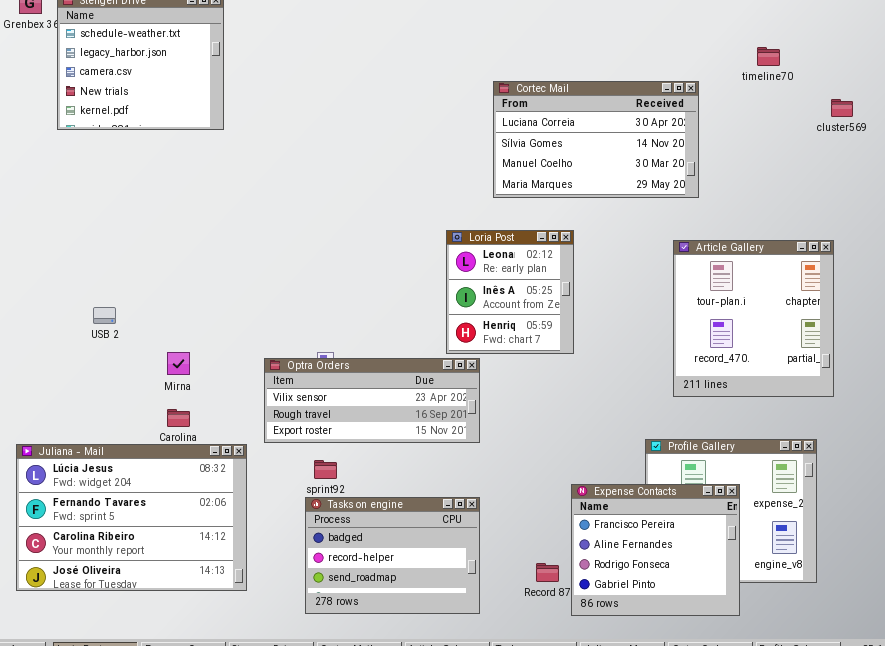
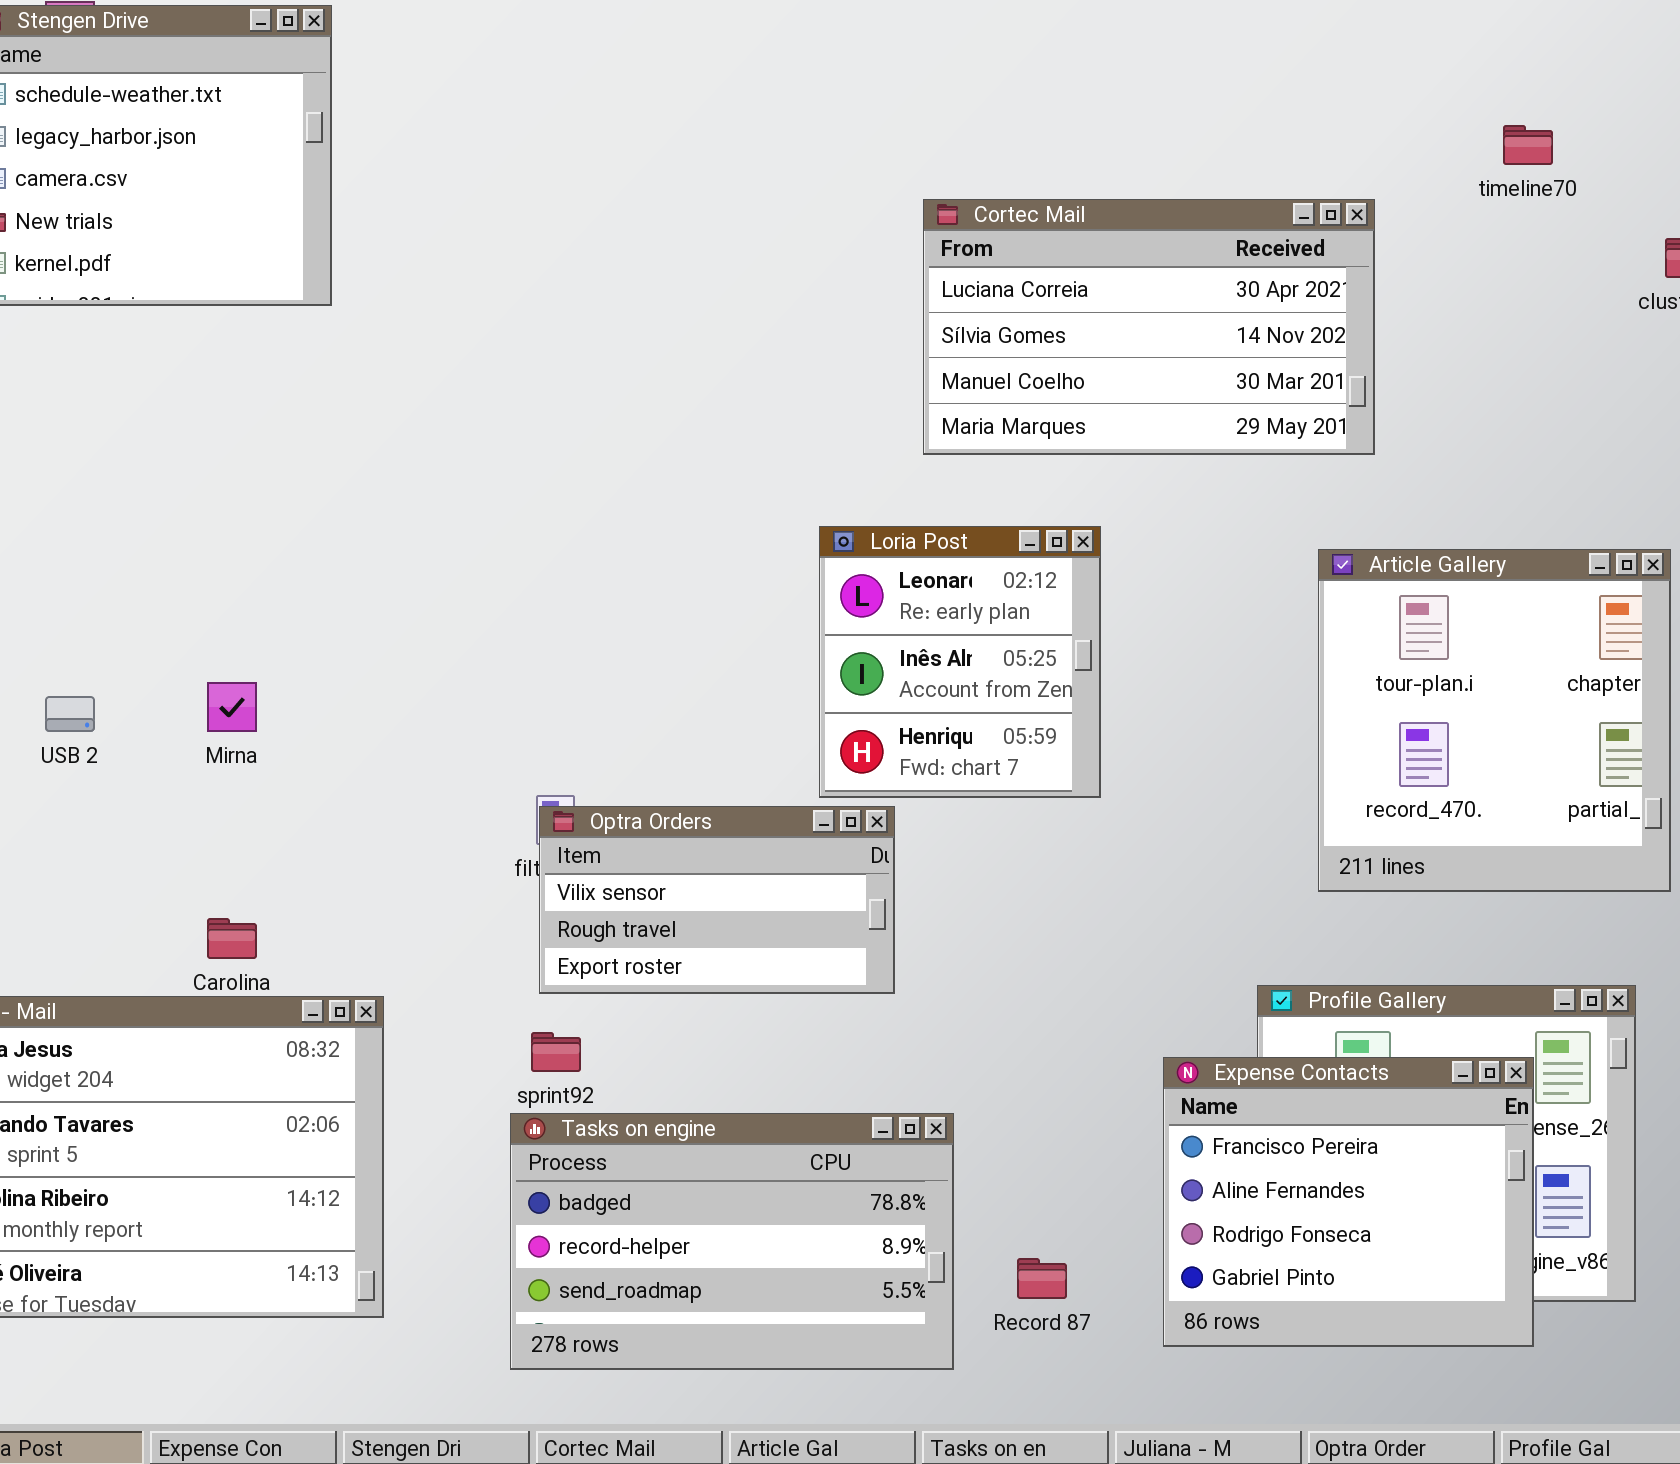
Mirna: [167,352,190,375] -> [207,682,257,732], moved
Optra Orders: [264,358,480,443] -> [539,806,895,994], resized
Expense Contacts: [571,484,740,616] -> [1163,1057,1534,1347], moved
Tasks on engine: [305,497,480,614] -> [510,1113,954,1370], resized

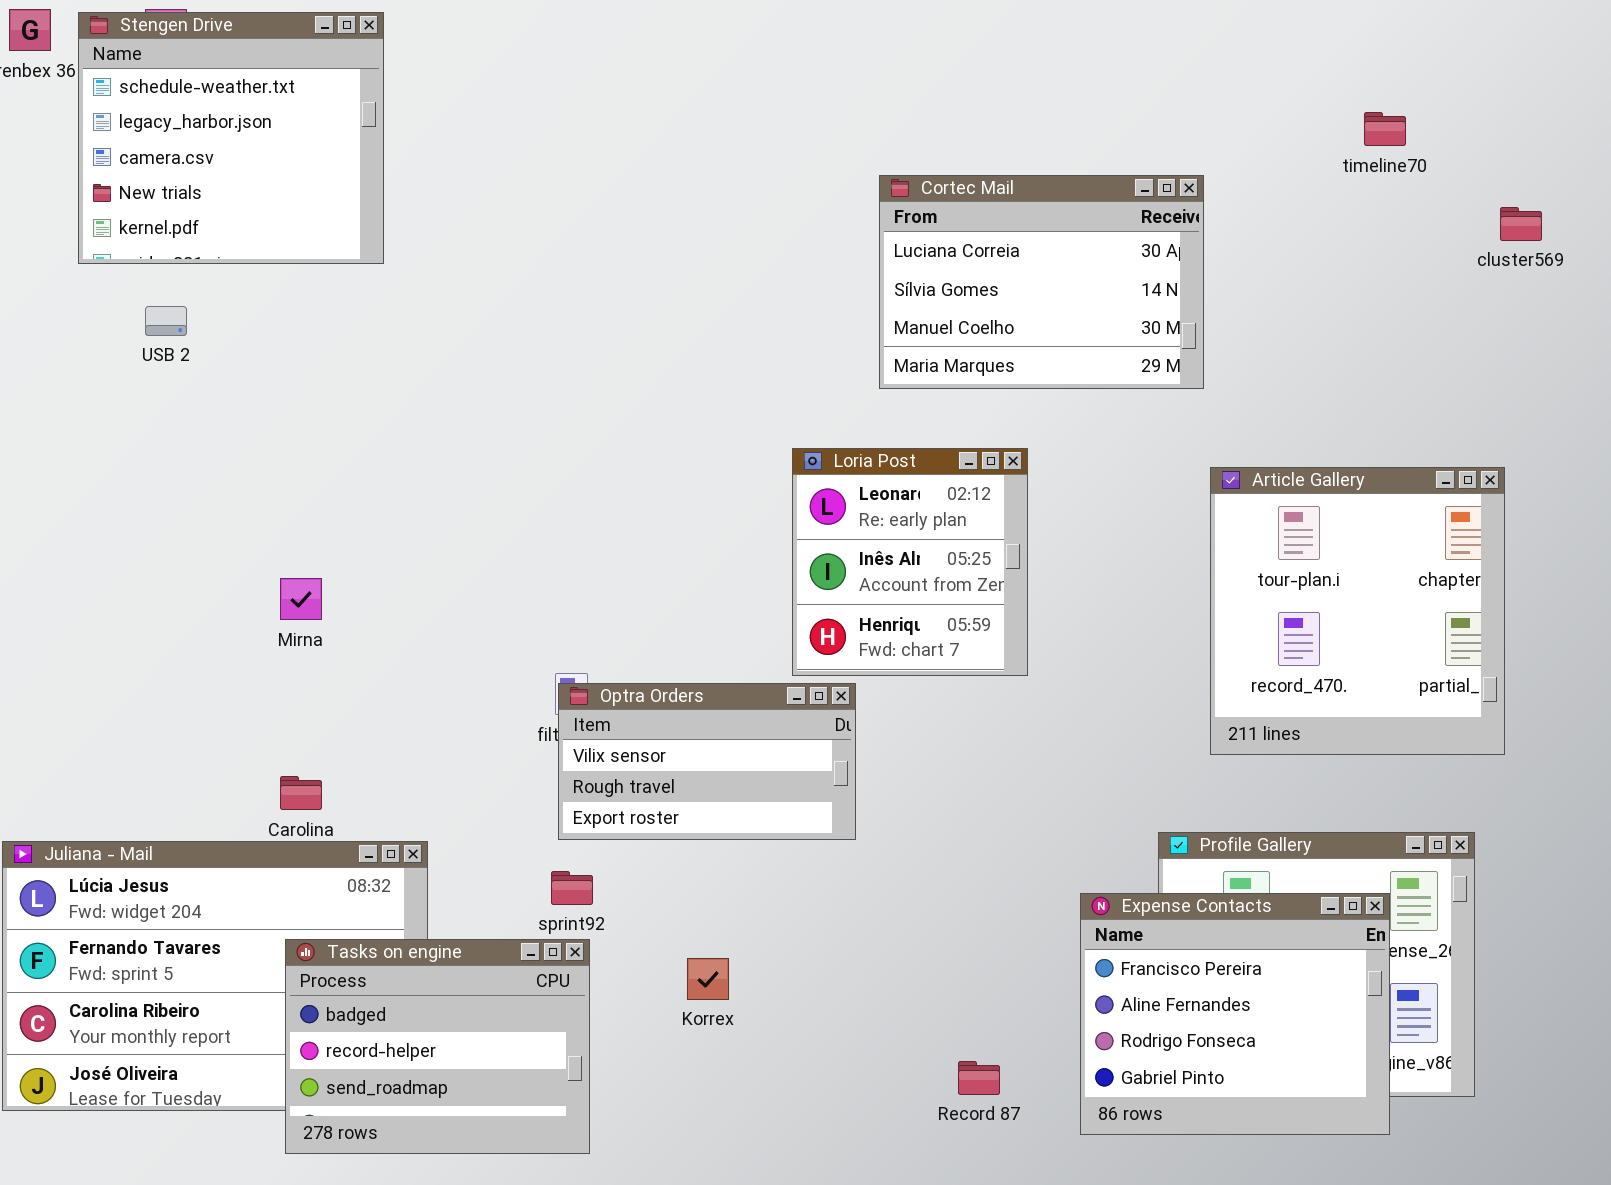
Cortec Mail: [923,199,1375,455] -> [879,175,1204,389], resized
USB 2: [45,696,95,732] -> [145,306,187,336], moved
Tasks on engine: [510,1113,954,1370] -> [285,939,590,1154], moved, resized

